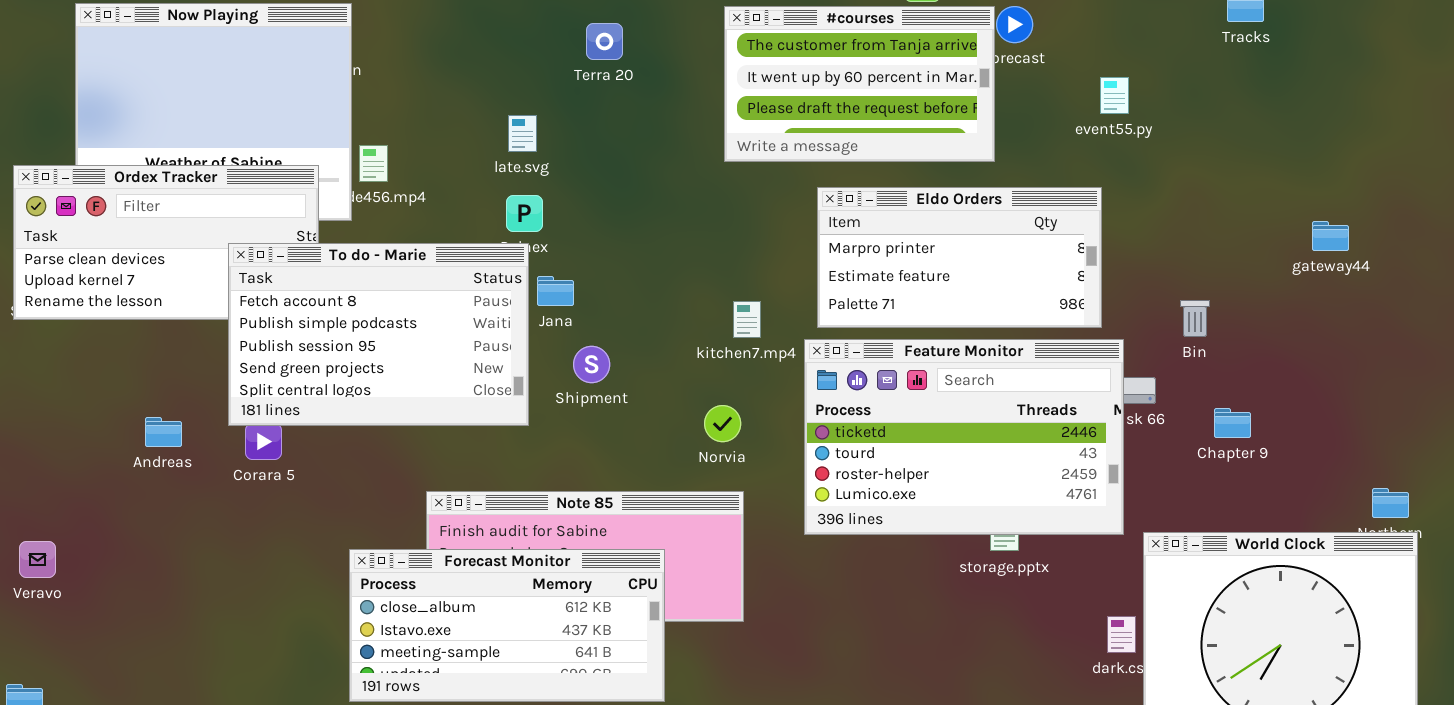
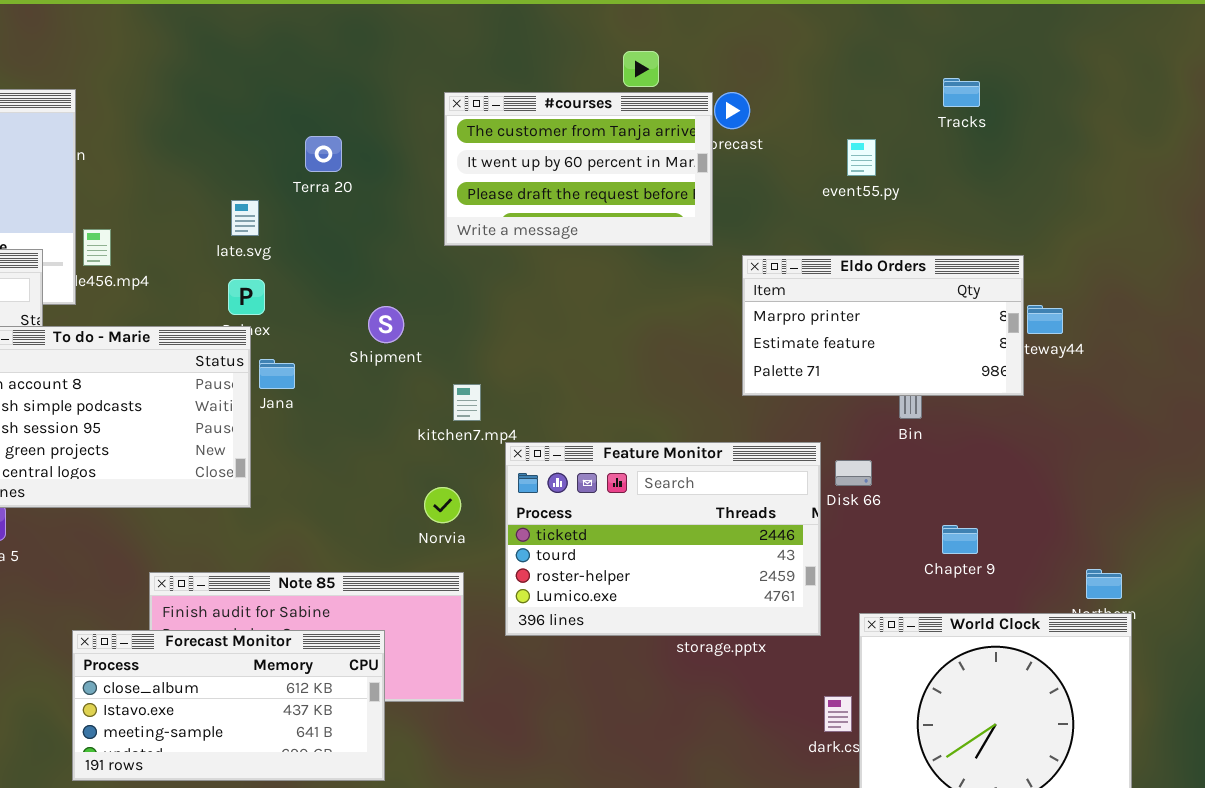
Terra 20: [586,23,623,60] -> [305,136,342,172], moved
event55.py: [1100,77,1129,114] -> [847,139,876,176], moved
Eldo Orders: [817,187,1102,328] -> [742,255,1024,396], moved
Feature Monitor: [804,339,1124,535] -> [505,442,821,636], moved
Shipment: [573,346,610,383] -> [368,306,404,343], moved
Chapter 9: [1214,408,1251,438] -> [942,525,978,554], moved

